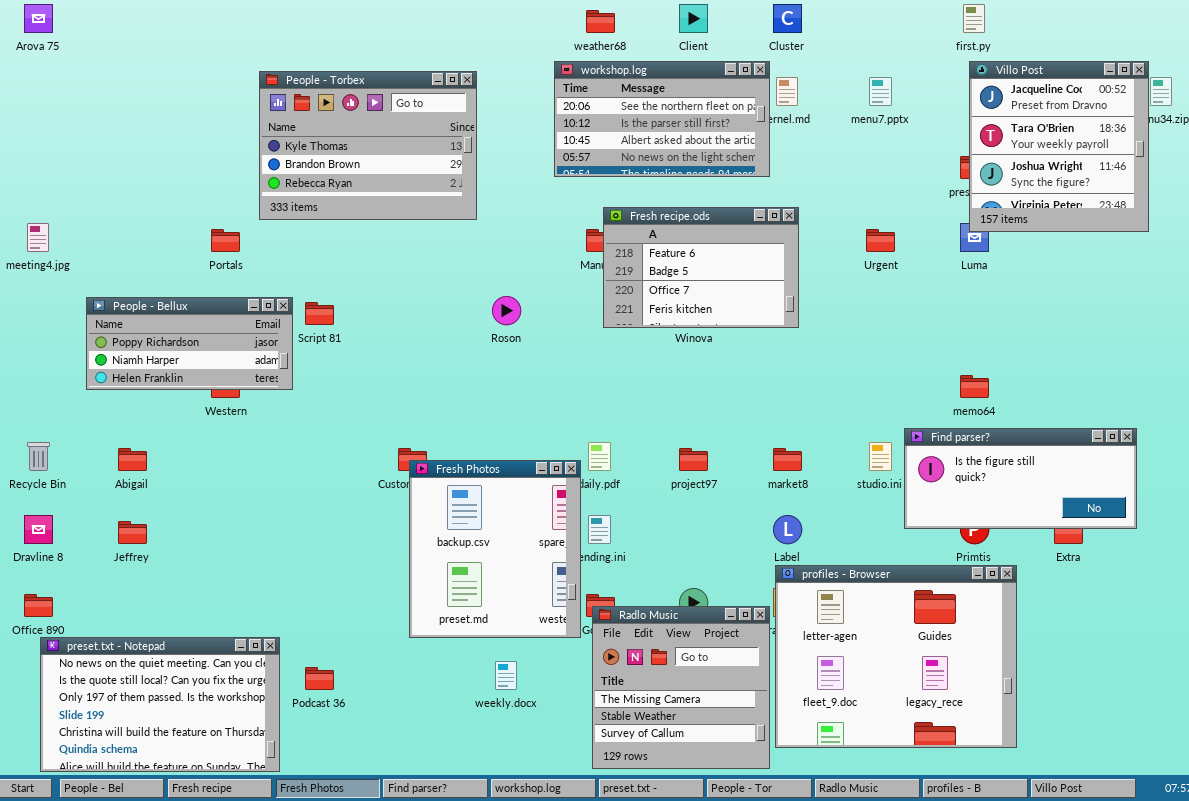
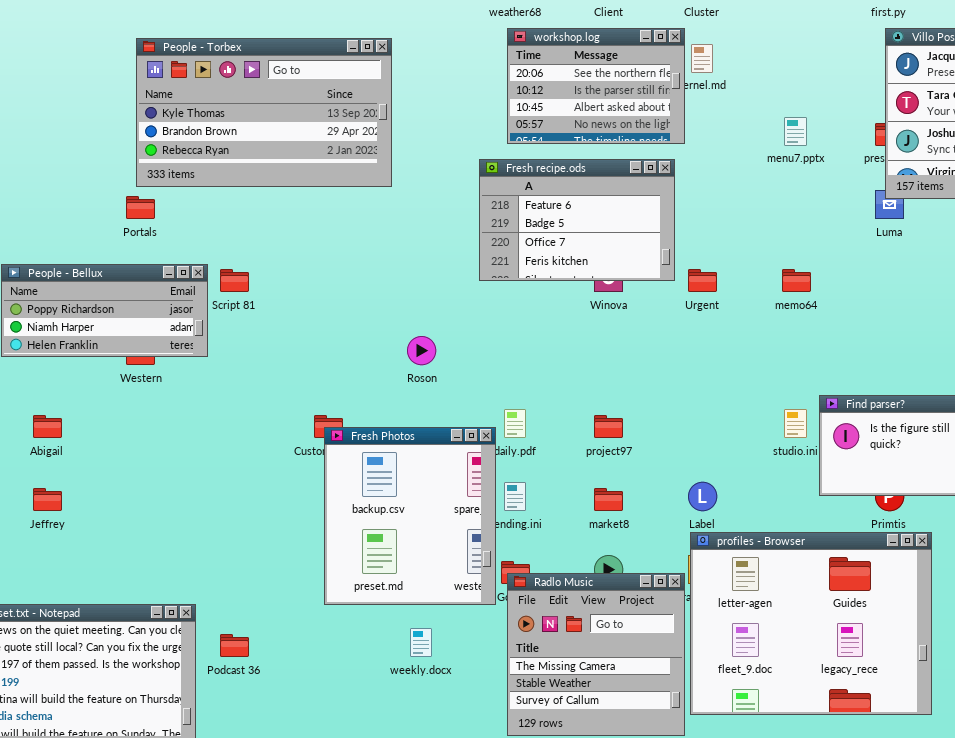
workshop.log: [554,61,770,177] -> [507,28,685,144], resized
People - Torbex: [259,71,477,220] -> [136,38,392,187], resized
menu7.pptx: [869,77,892,106] -> [784,117,807,146], moved
Fresh recipe.ods: [603,207,799,328] -> [479,159,675,281], moved
Urgent: [866,229,895,252] -> [688,269,717,292], moved
Roson: [492,296,521,325] -> [407,336,436,365], moved
memo64: [960,375,989,398] -> [782,269,811,292], moved
market8: [773,448,802,471] -> [594,488,623,511], moved

